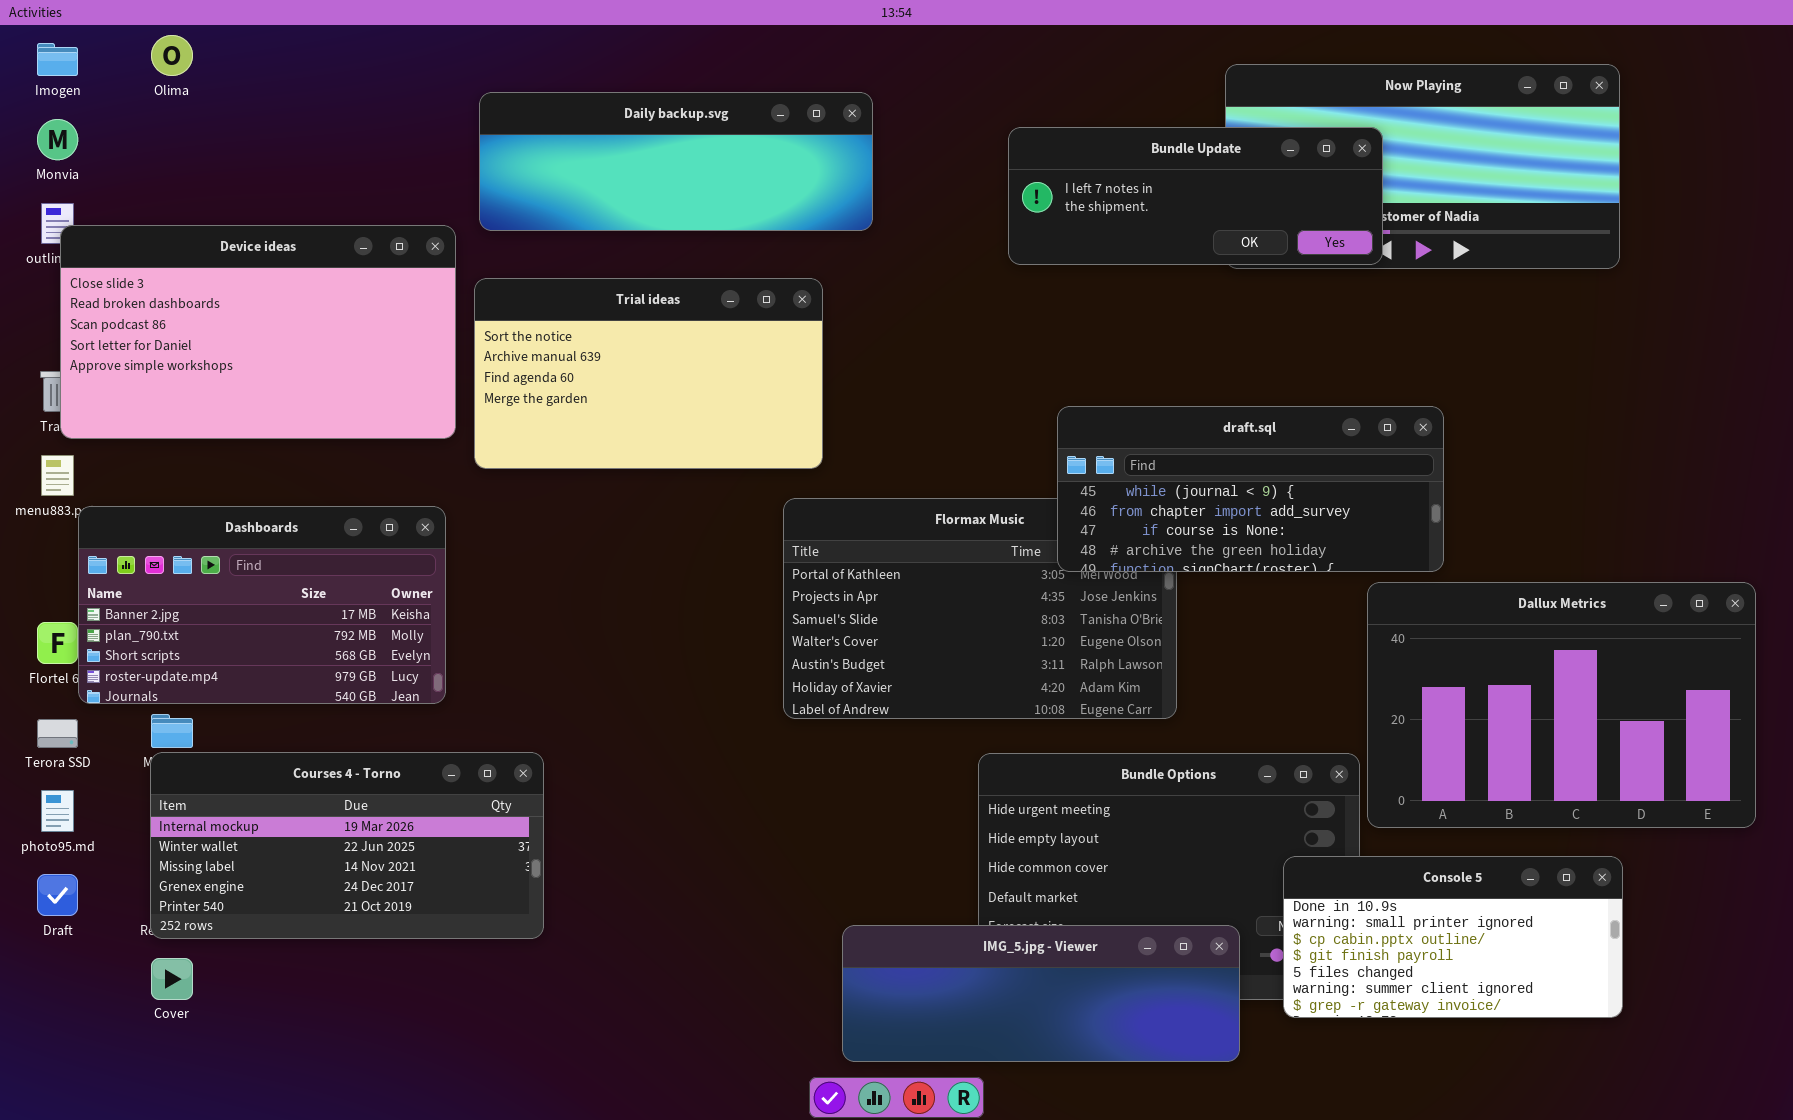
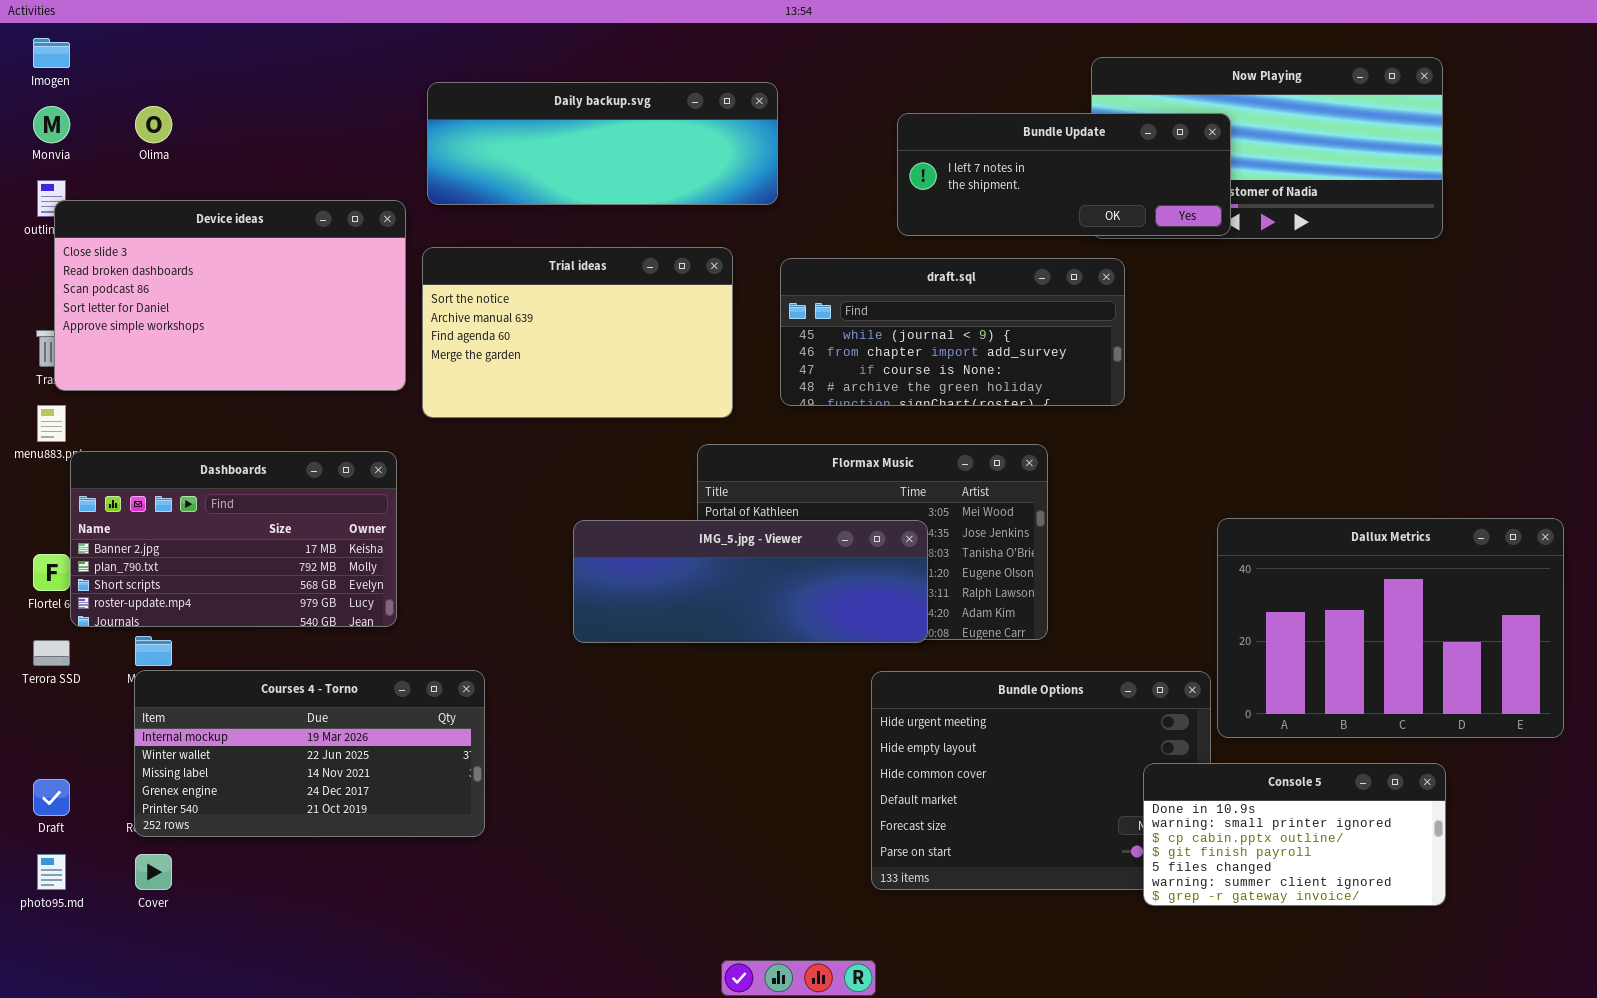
Olima: [151,35,193,76] -> [135,106,172,143], moved
draft.sql: [1057,406,1444,572] -> [780,258,1125,406], moved
photo95.md: [41,790,74,832] -> [37,854,66,890], moved
IMG_5.jpg - Viewer: [842,925,1240,1062] -> [573,520,928,643], moved

